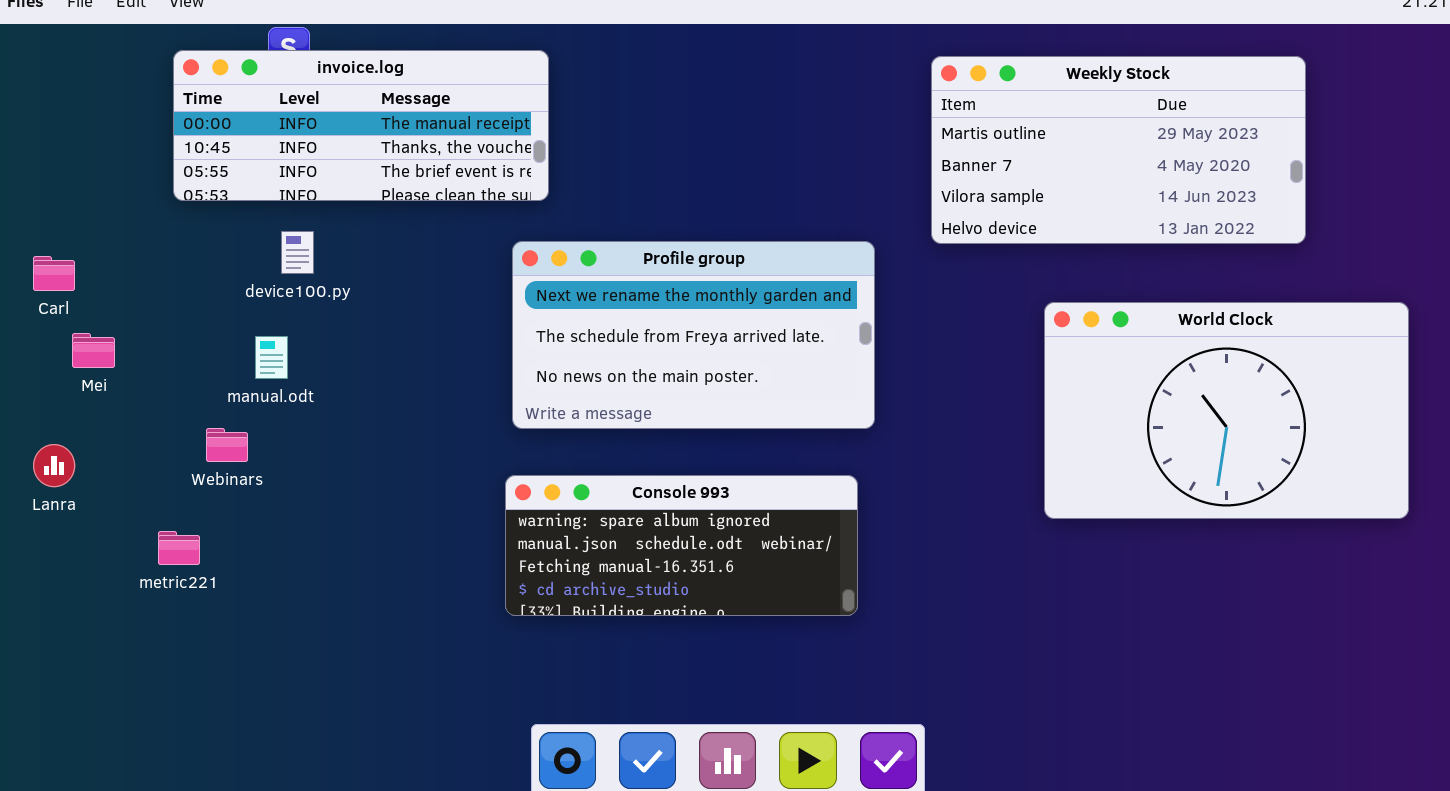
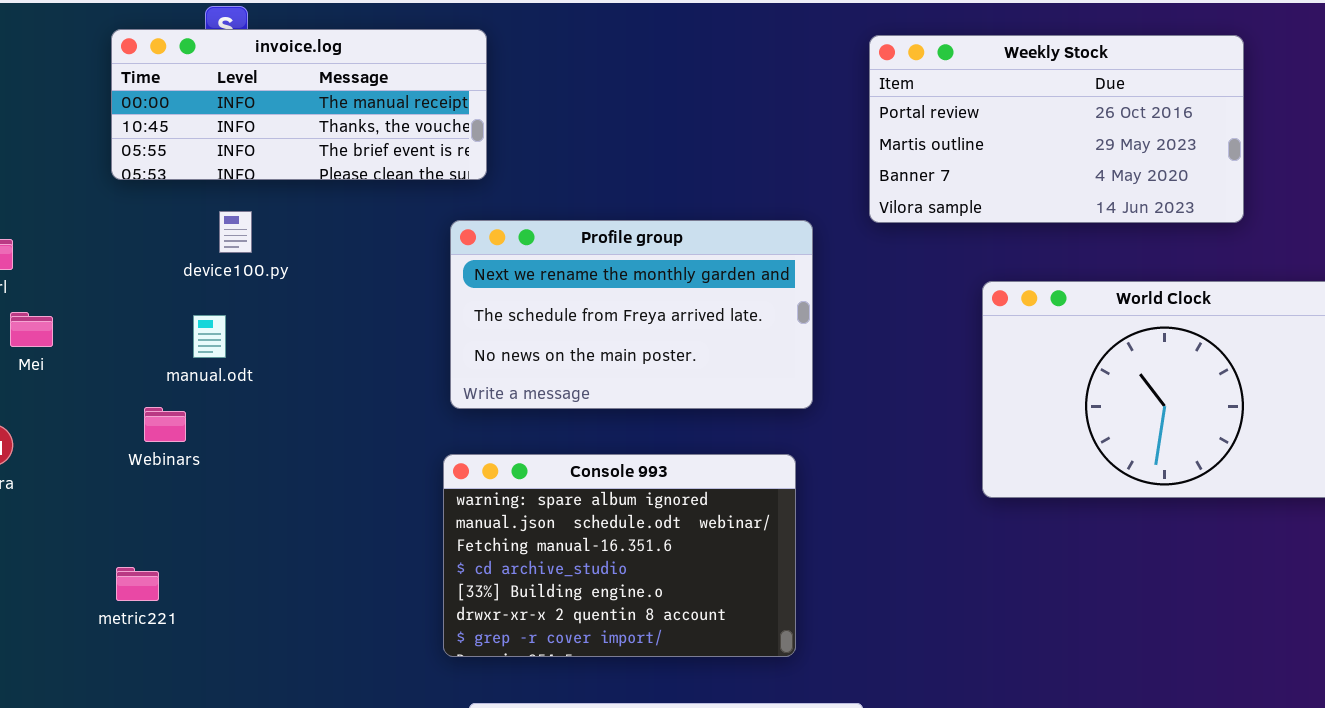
Weekly Stock: [931,56,1306,244] -> [869,35,1244,223], scrolled up 1 row
Console 993: [505,475,858,616] -> [443,454,796,657], resized
metric221: [158,531,200,565] -> [116,567,159,601], moved

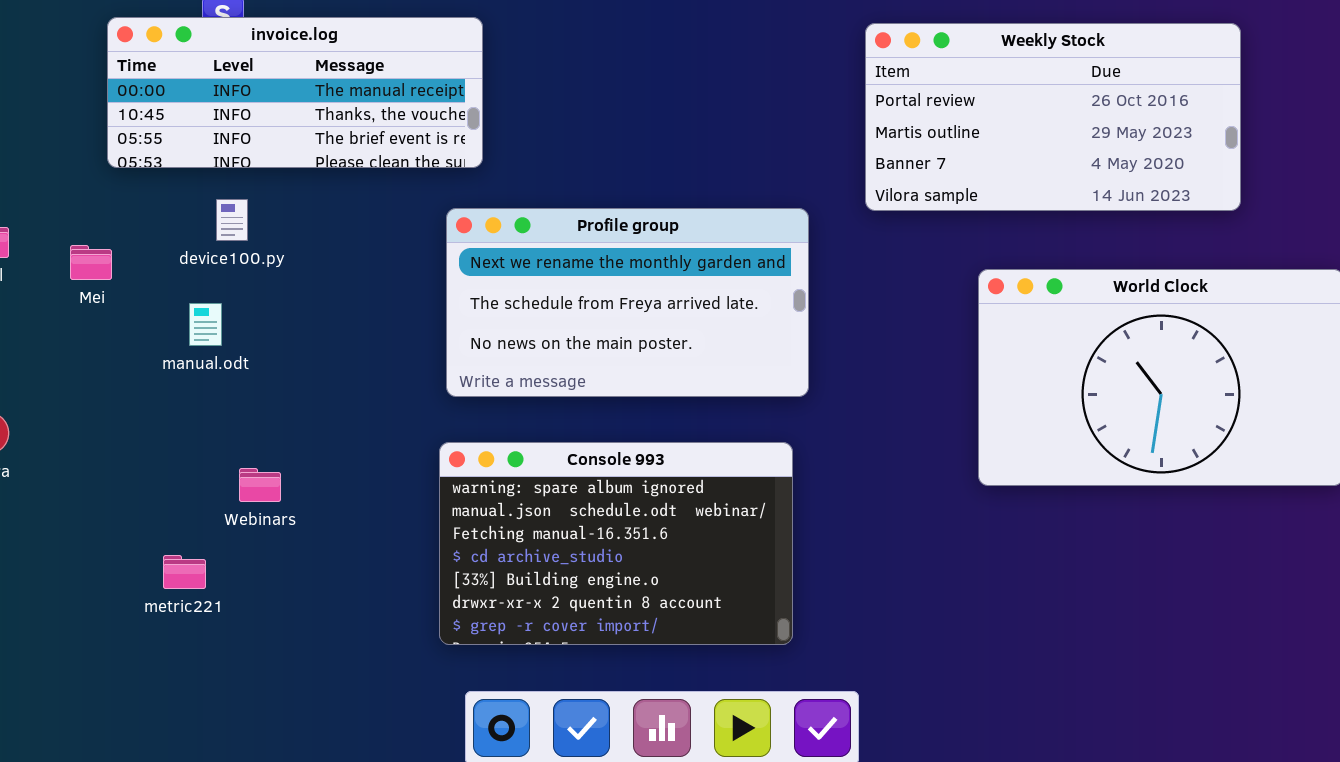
Mei: [10,312,53,347] -> [70,245,112,280], moved
Webinars: [144,407,186,442] -> [239,468,281,502], moved
metric221: [116,567,159,601] -> [163,555,206,589], moved

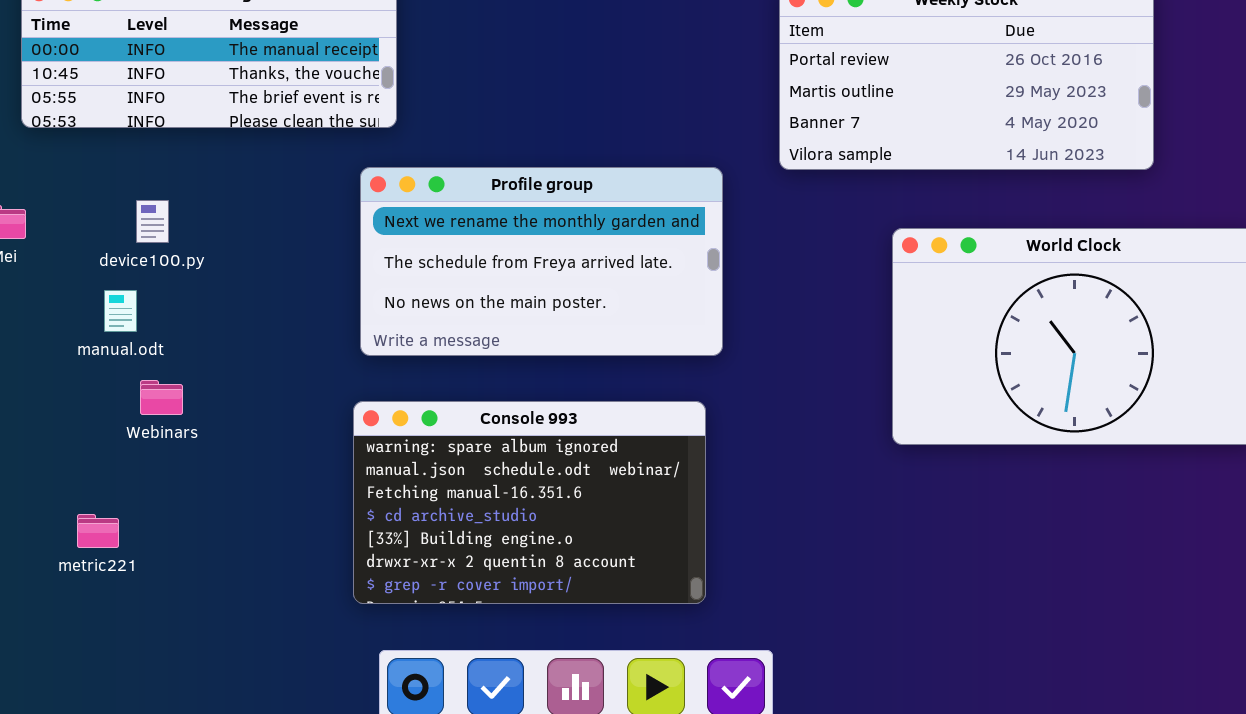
device100.py: [216,199,248,241] -> [136,200,169,243], moved
manual.odt: [189,303,222,346] -> [104,290,137,332], moved
Webinars: [239,468,281,502] -> [140,380,183,415], moved

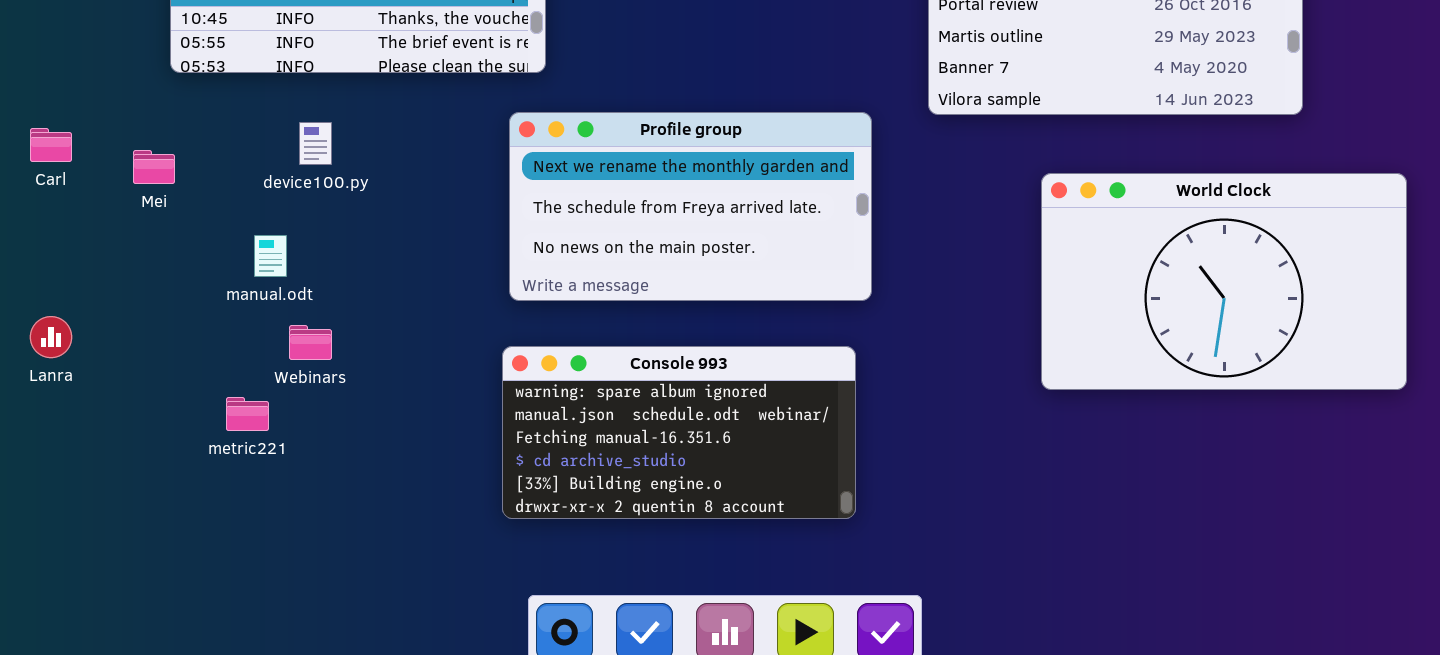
device100.py: [136,200,169,243] -> [299,122,332,165], moved
Console 993: [353,401,706,604] -> [502,346,856,519], resized
metric221: [77,514,119,548] -> [226,397,269,431], moved

